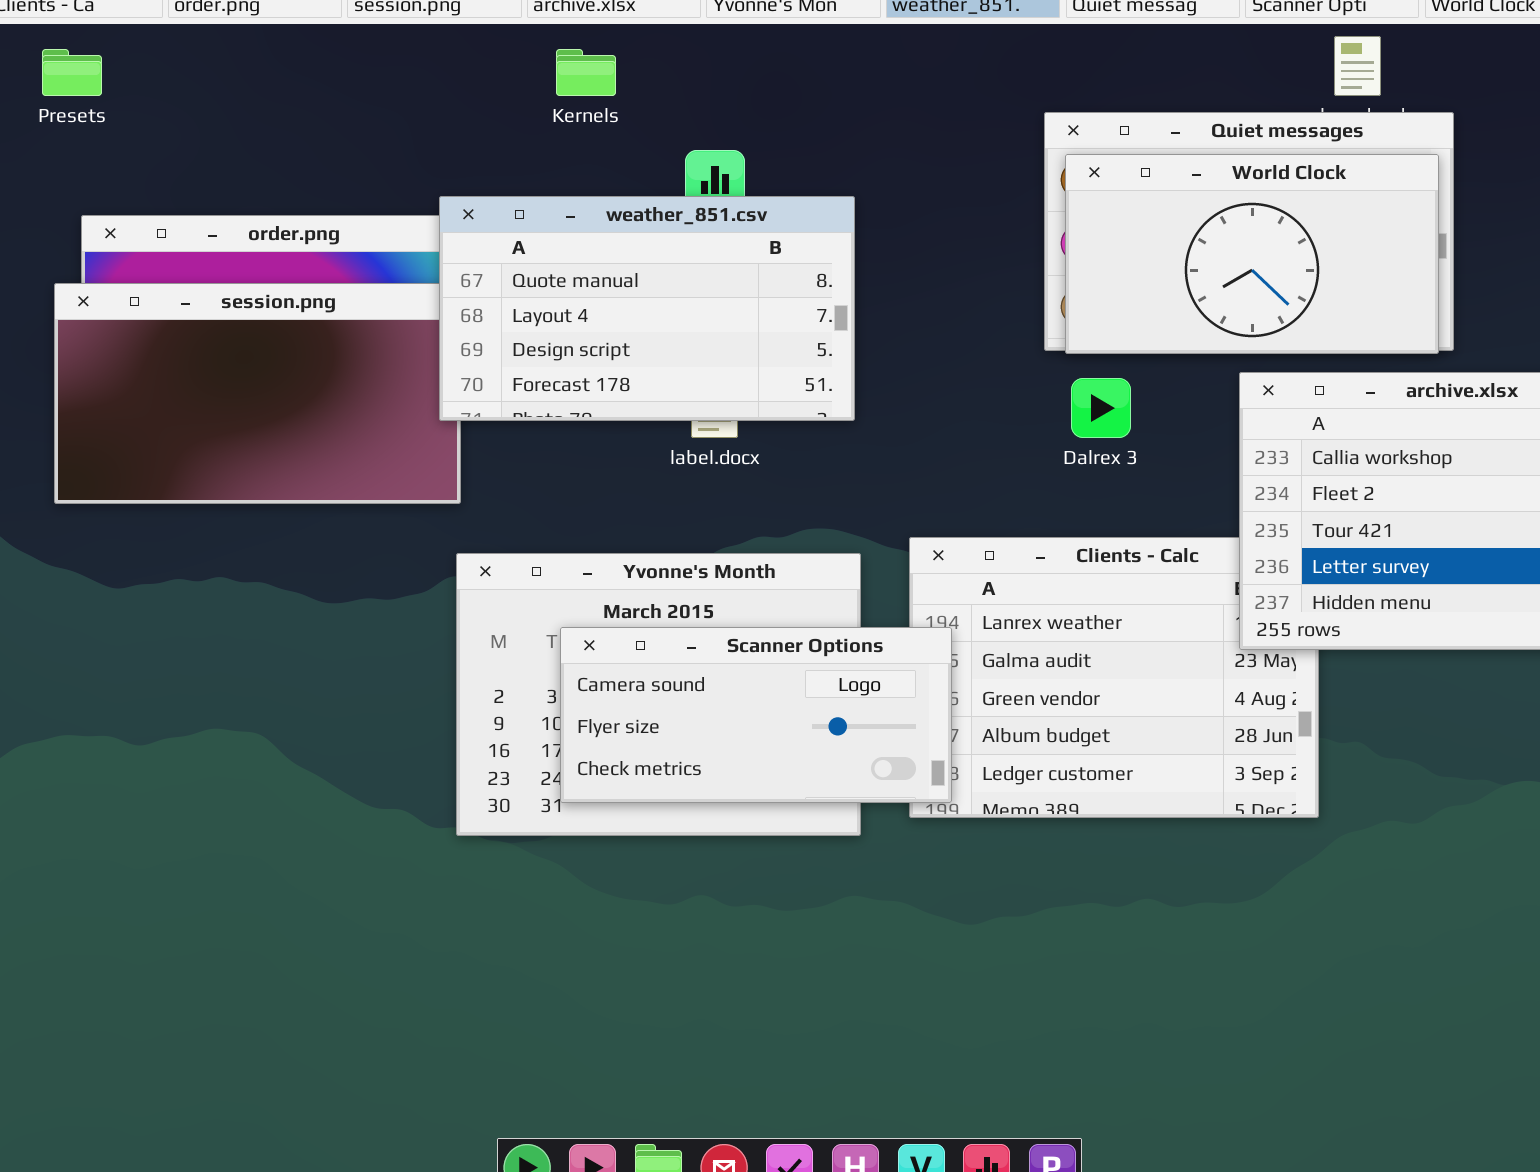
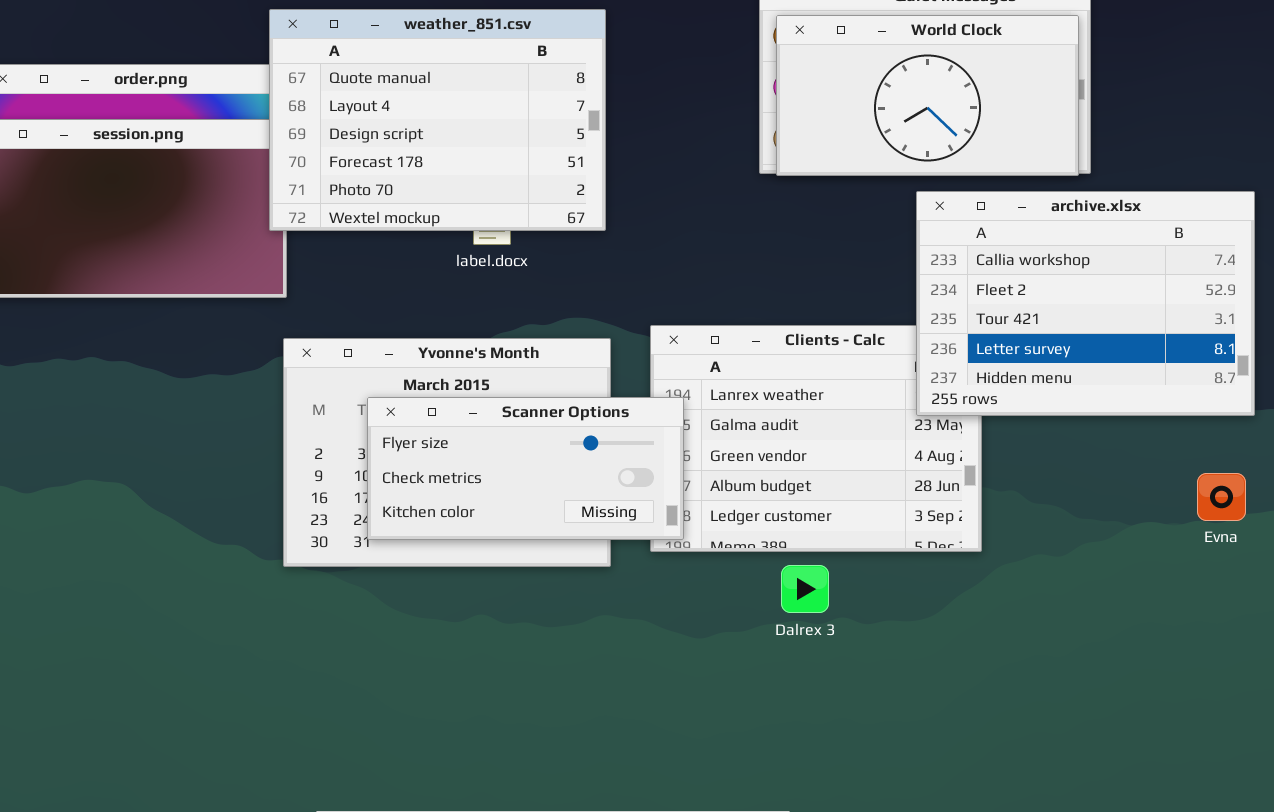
weather_851.csv: [439,196,855,421] -> [269,9,606,231], resized
Dalrex 3: [1071,378,1131,438] -> [781,565,829,613], moved
Scanner Options: [560,627,952,803] -> [367,397,684,540], scrolled down 1 row

